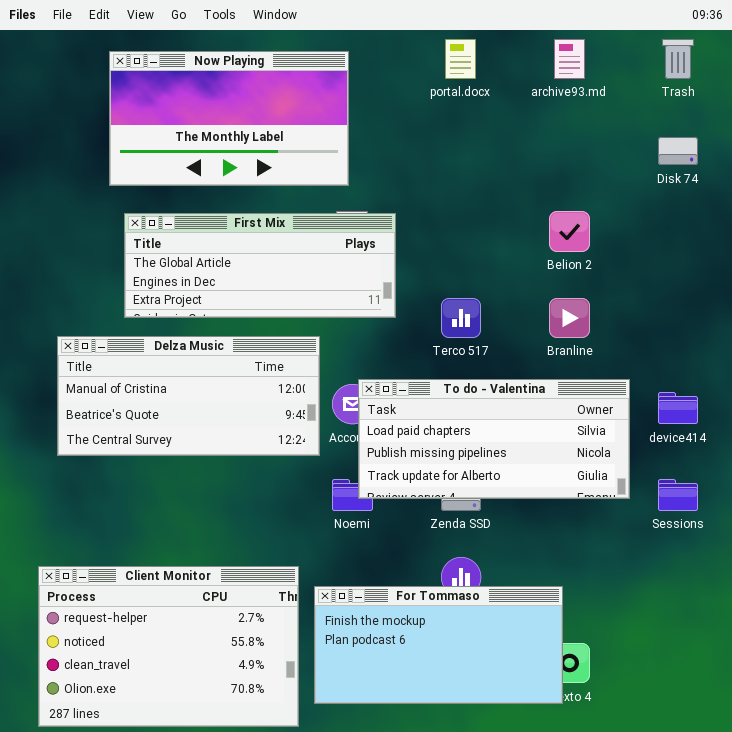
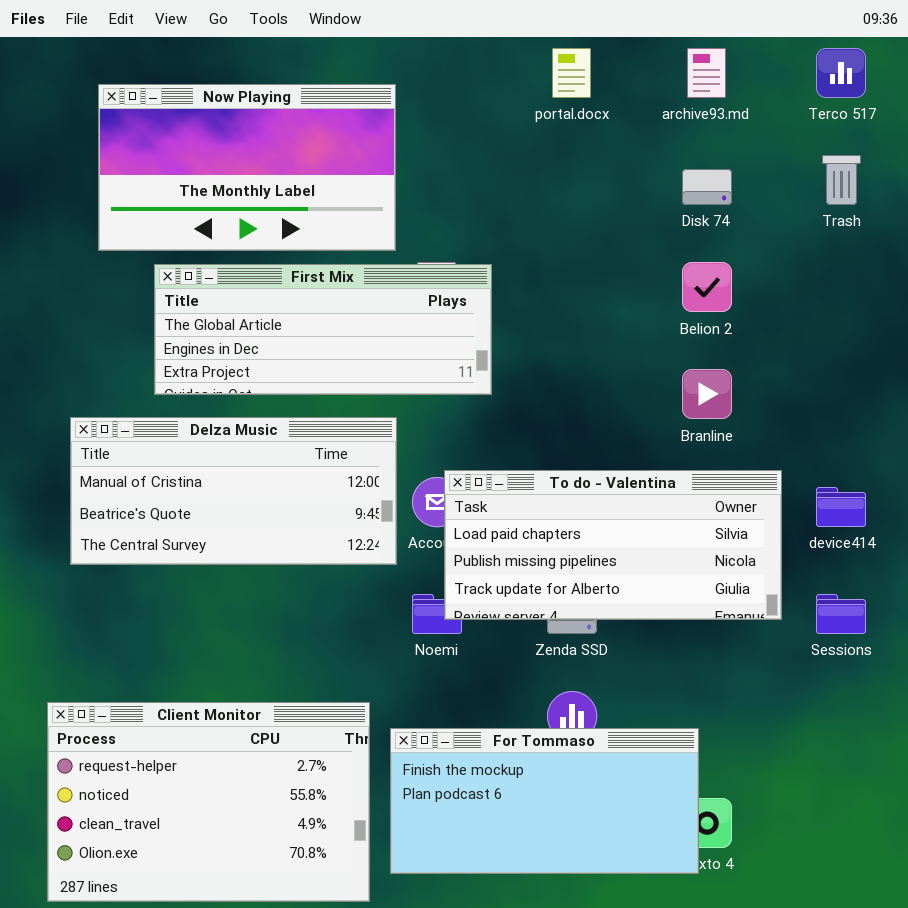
Trash: [662,39,694,79] -> [822,155,861,205], moved
Now Playing: [109,51,349,186] -> [98,84,396,251], moved
Disk 74: [658,137,698,165] -> [682,169,732,205], moved
Terco 517: [441,298,481,338] -> [816,48,866,98], moved

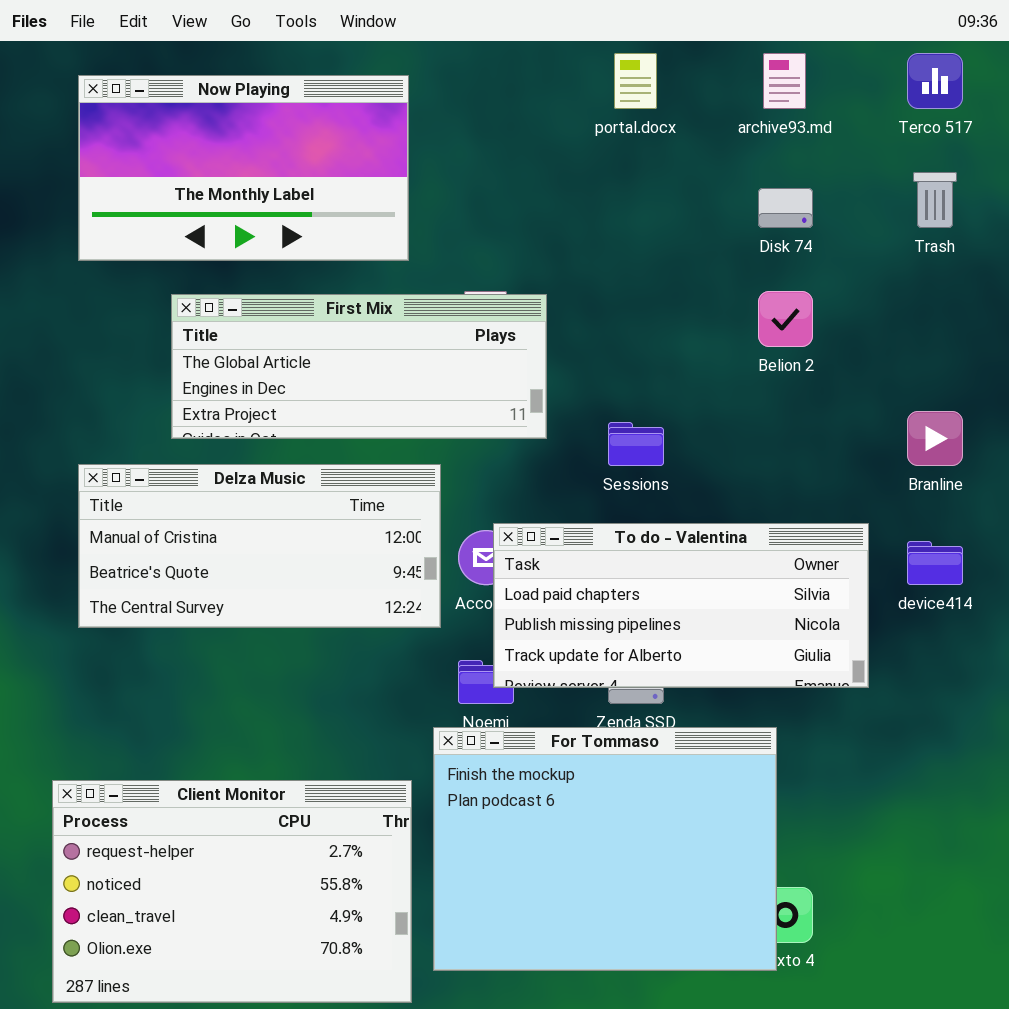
Now Playing: [98,84,396,251] -> [78,75,409,261], moved
Branline: [682,369,732,419] -> [907,411,963,466], moved
Sessions: [816,594,866,634] -> [608,422,664,466], moved
For Tommaso: [390,728,699,874] -> [433,727,777,971], resized

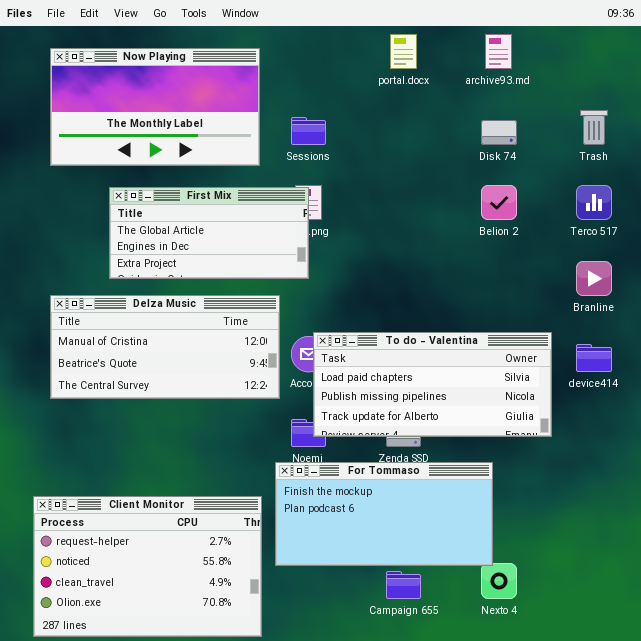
Terco 517: [907,53,963,109] -> [576,185,612,220], moved
First Mix: [171,294,547,439] -> [109,187,309,279], resized
Sessions: [608,422,664,466] -> [291,117,326,145], moved
For Tommaso: [433,727,777,971] -> [275,462,493,566], resized

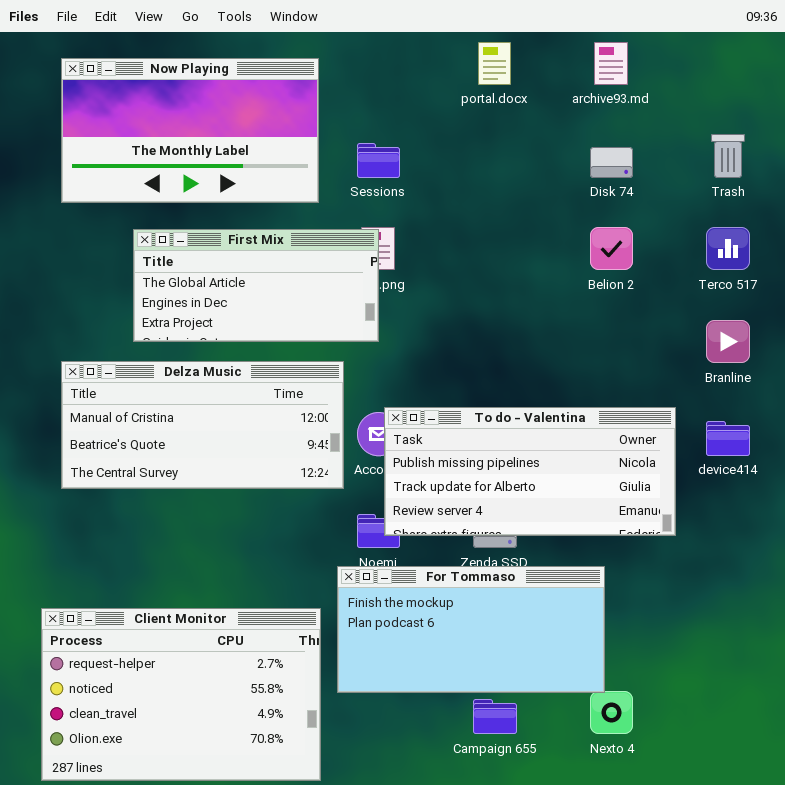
To do - Valentina: [313,332,552,437] -> [384,407,676,536], scrolled down 1 row

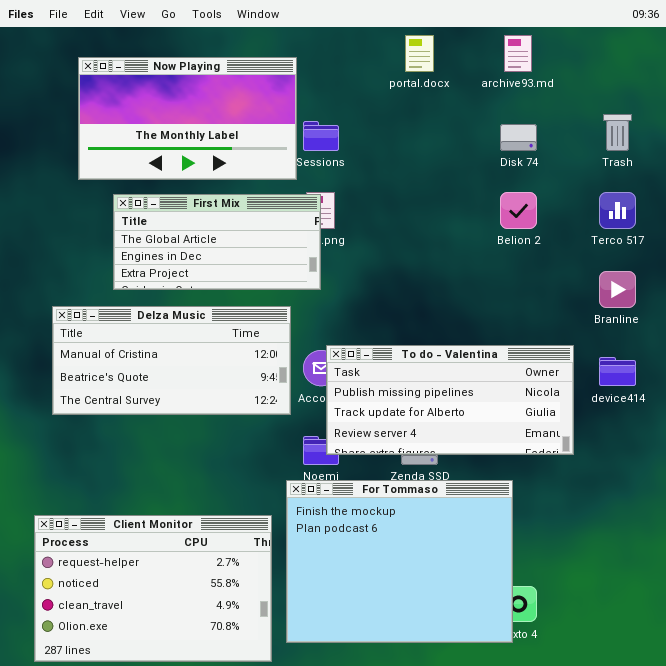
Now Playing: [61,58,319,203] -> [78,57,297,180], moved
For Tommaso: [337,566,605,693] -> [286,480,513,643], resized

